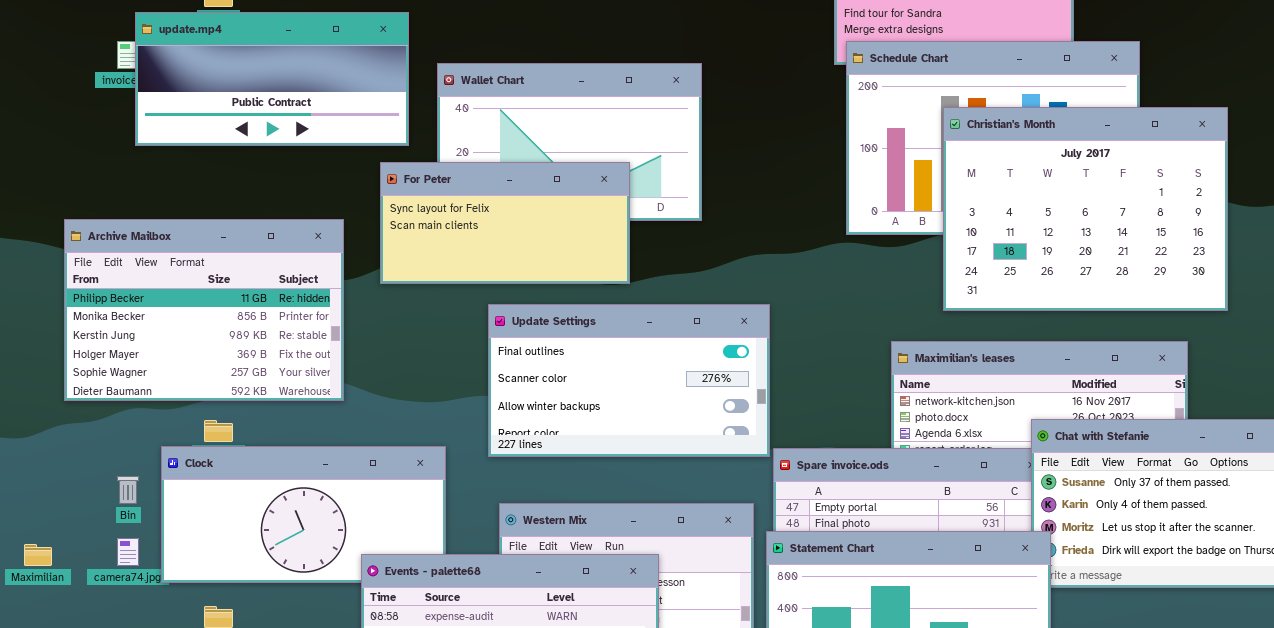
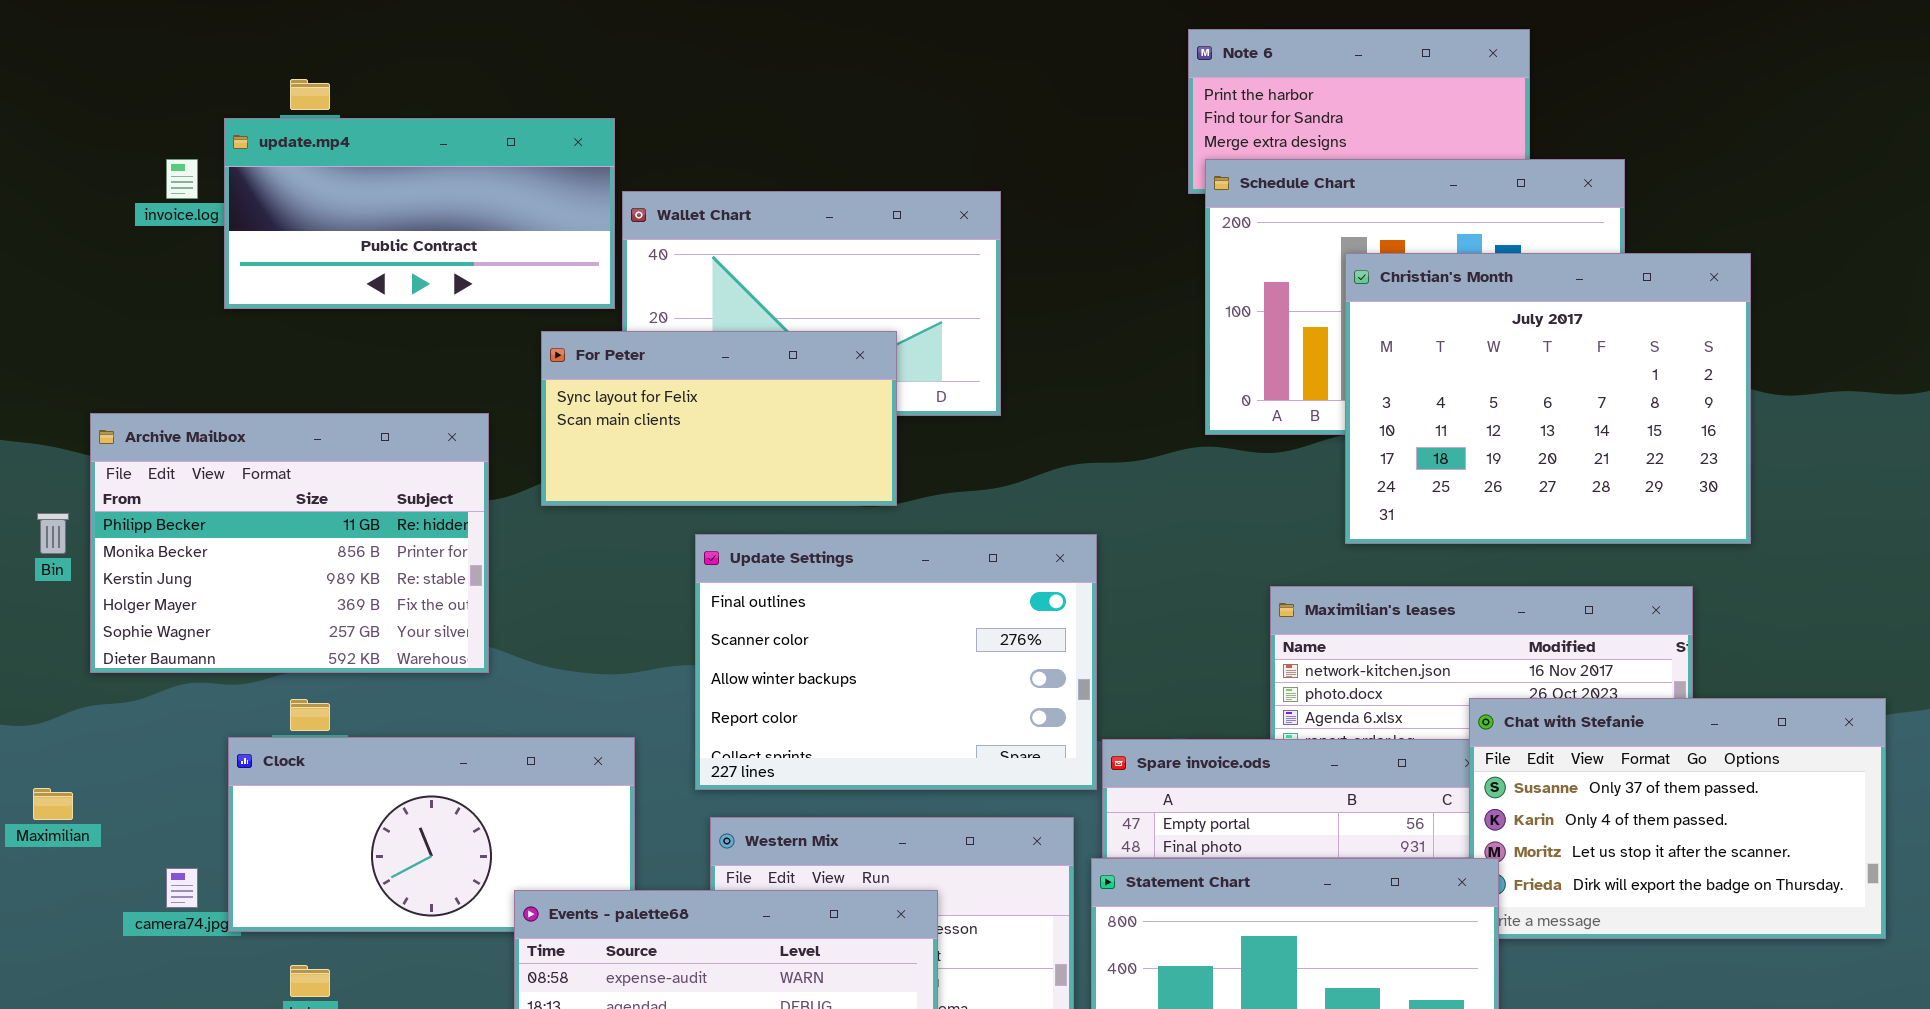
update.mp4: [135,12,409,146] -> [224,118,615,309], moved
Update Settings: [488,304,770,457] -> [695,534,1097,790], resized
Bin: [117,476,139,504] -> [37,513,69,554], moved
Maximilian: [24,544,52,566] -> [33,788,73,820], moved

